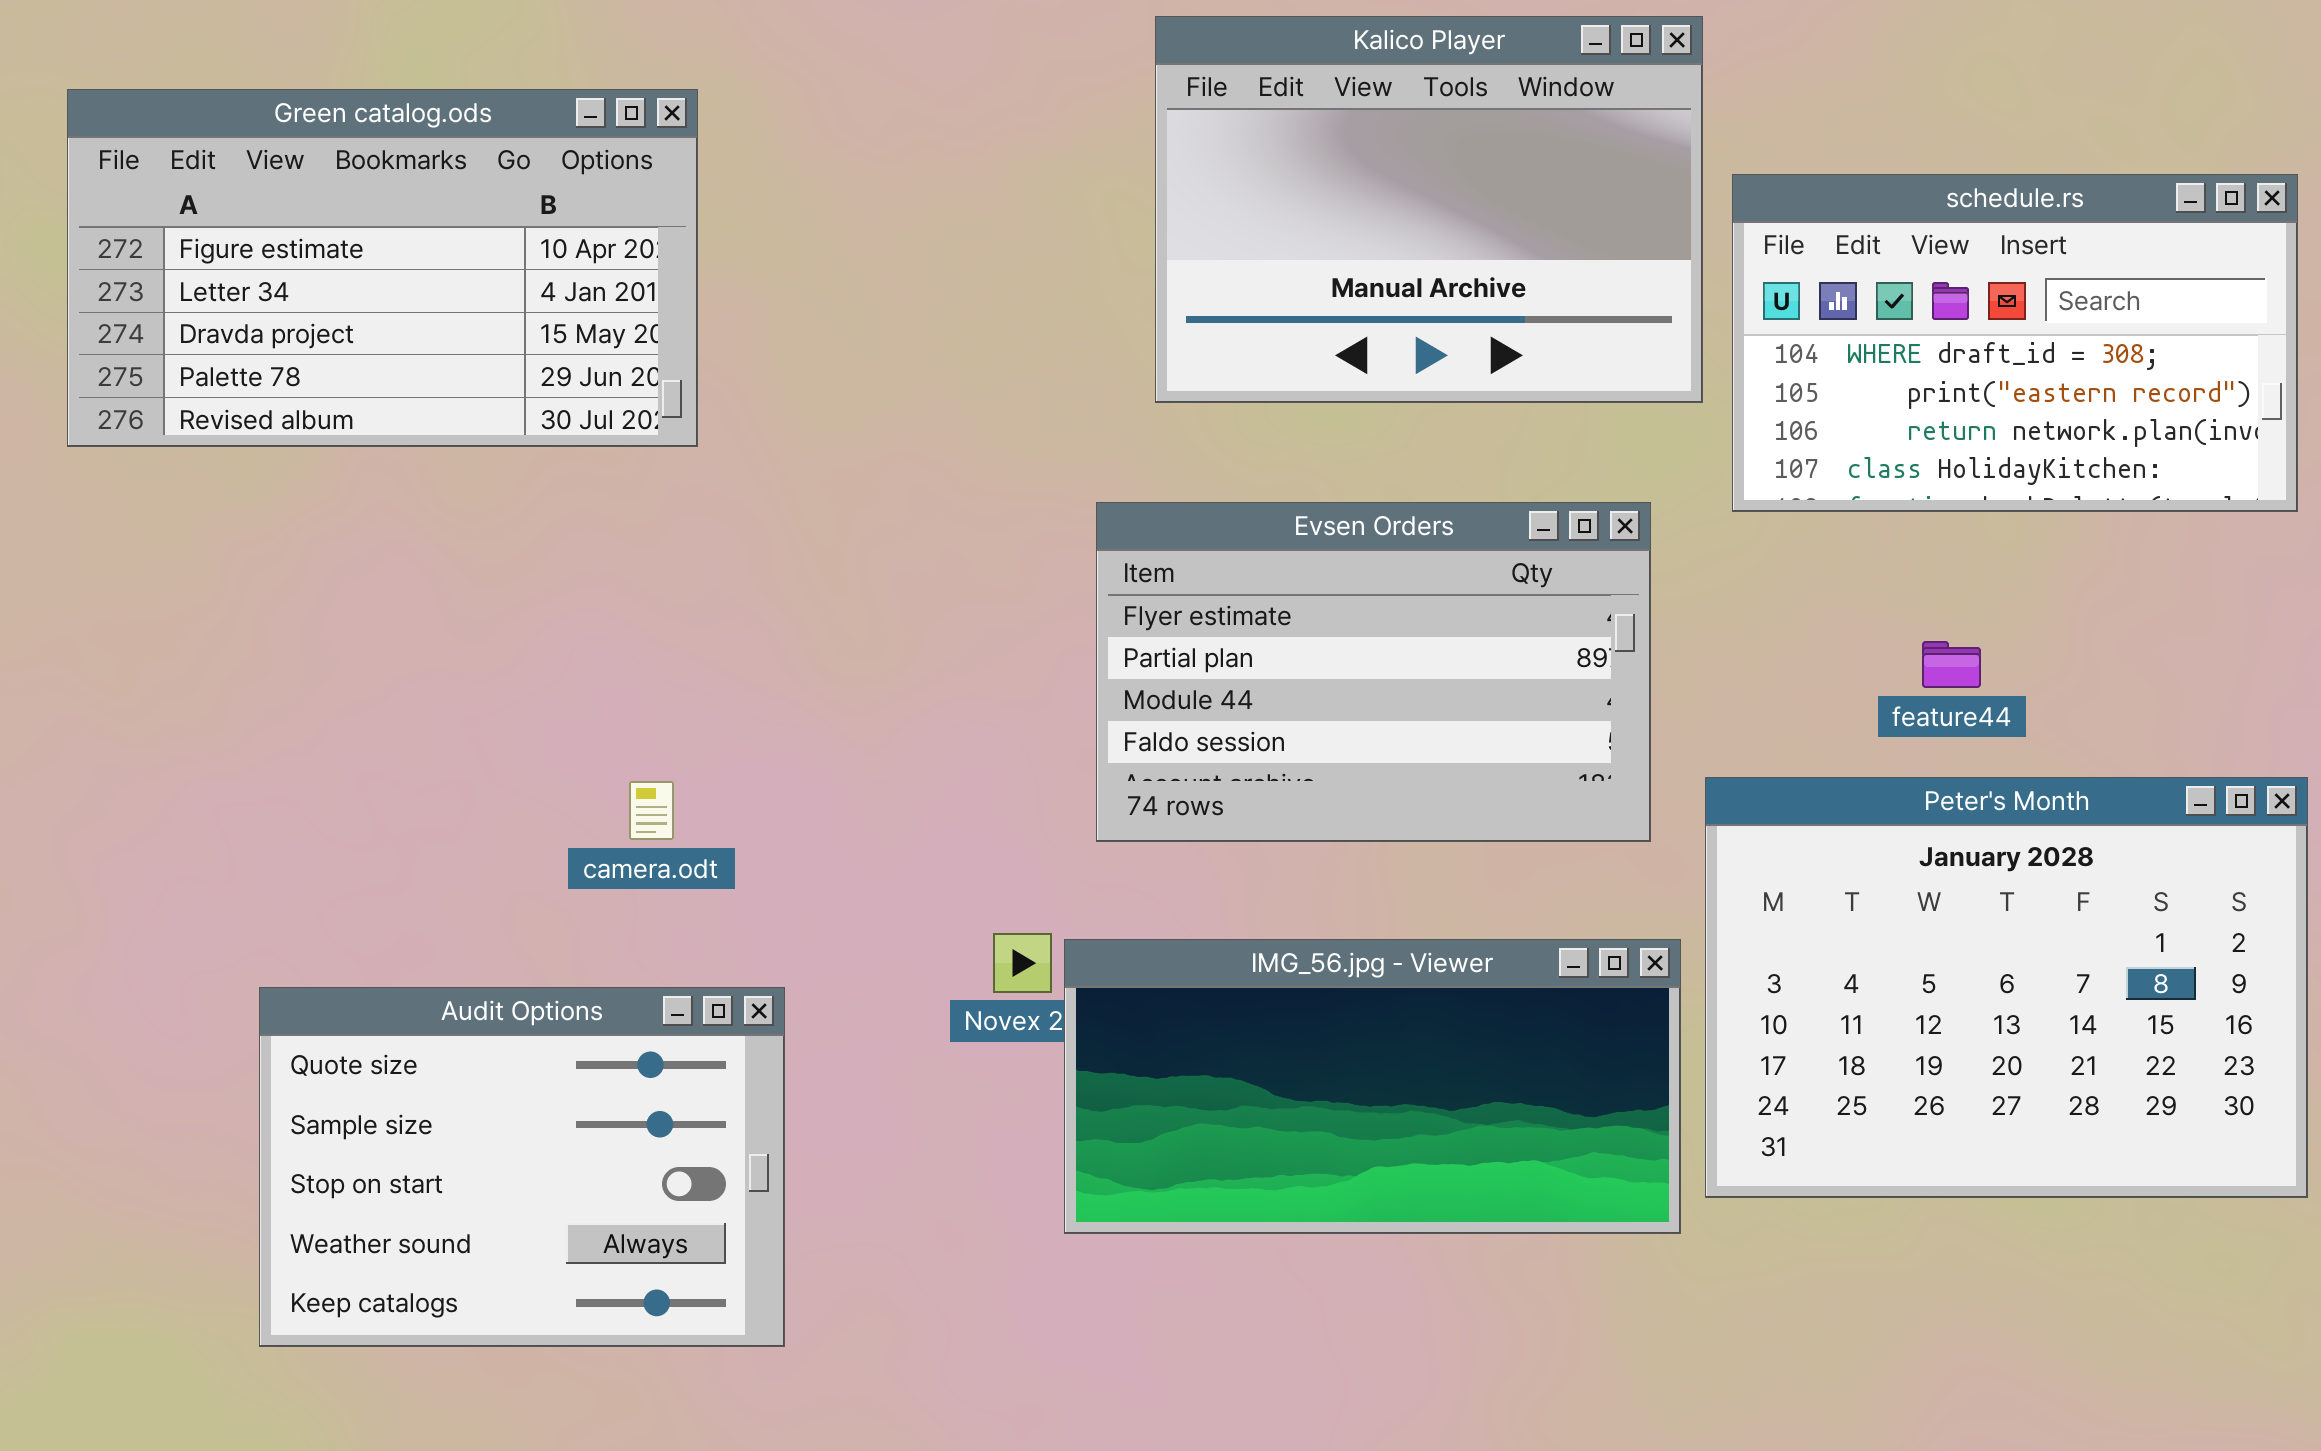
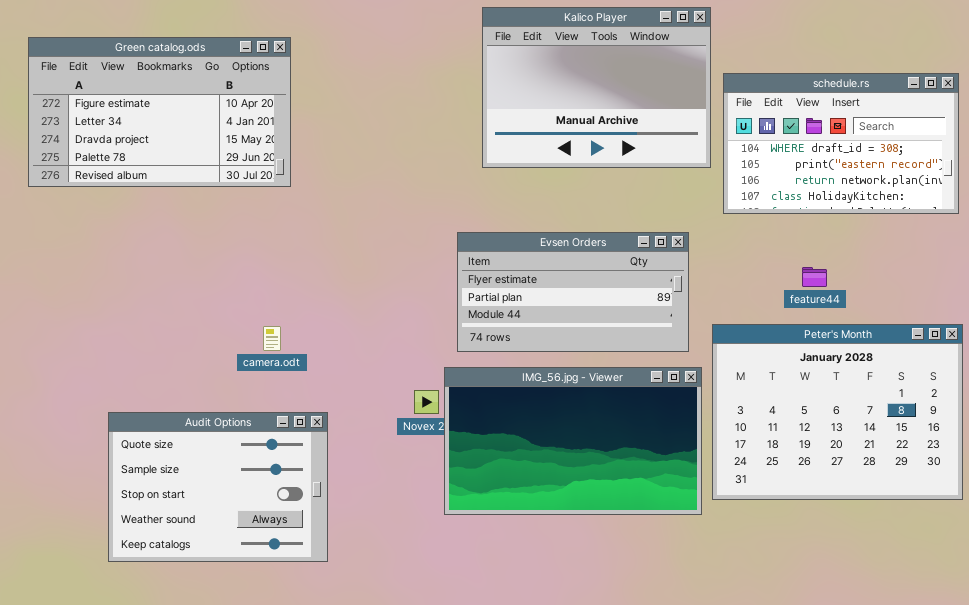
Evsen Orders: [1096,502,1651,842] -> [457,232,689,352], resized
IMG_56.jpg - Viewer: [1064,939,1681,1234] -> [444,367,702,515], resized

